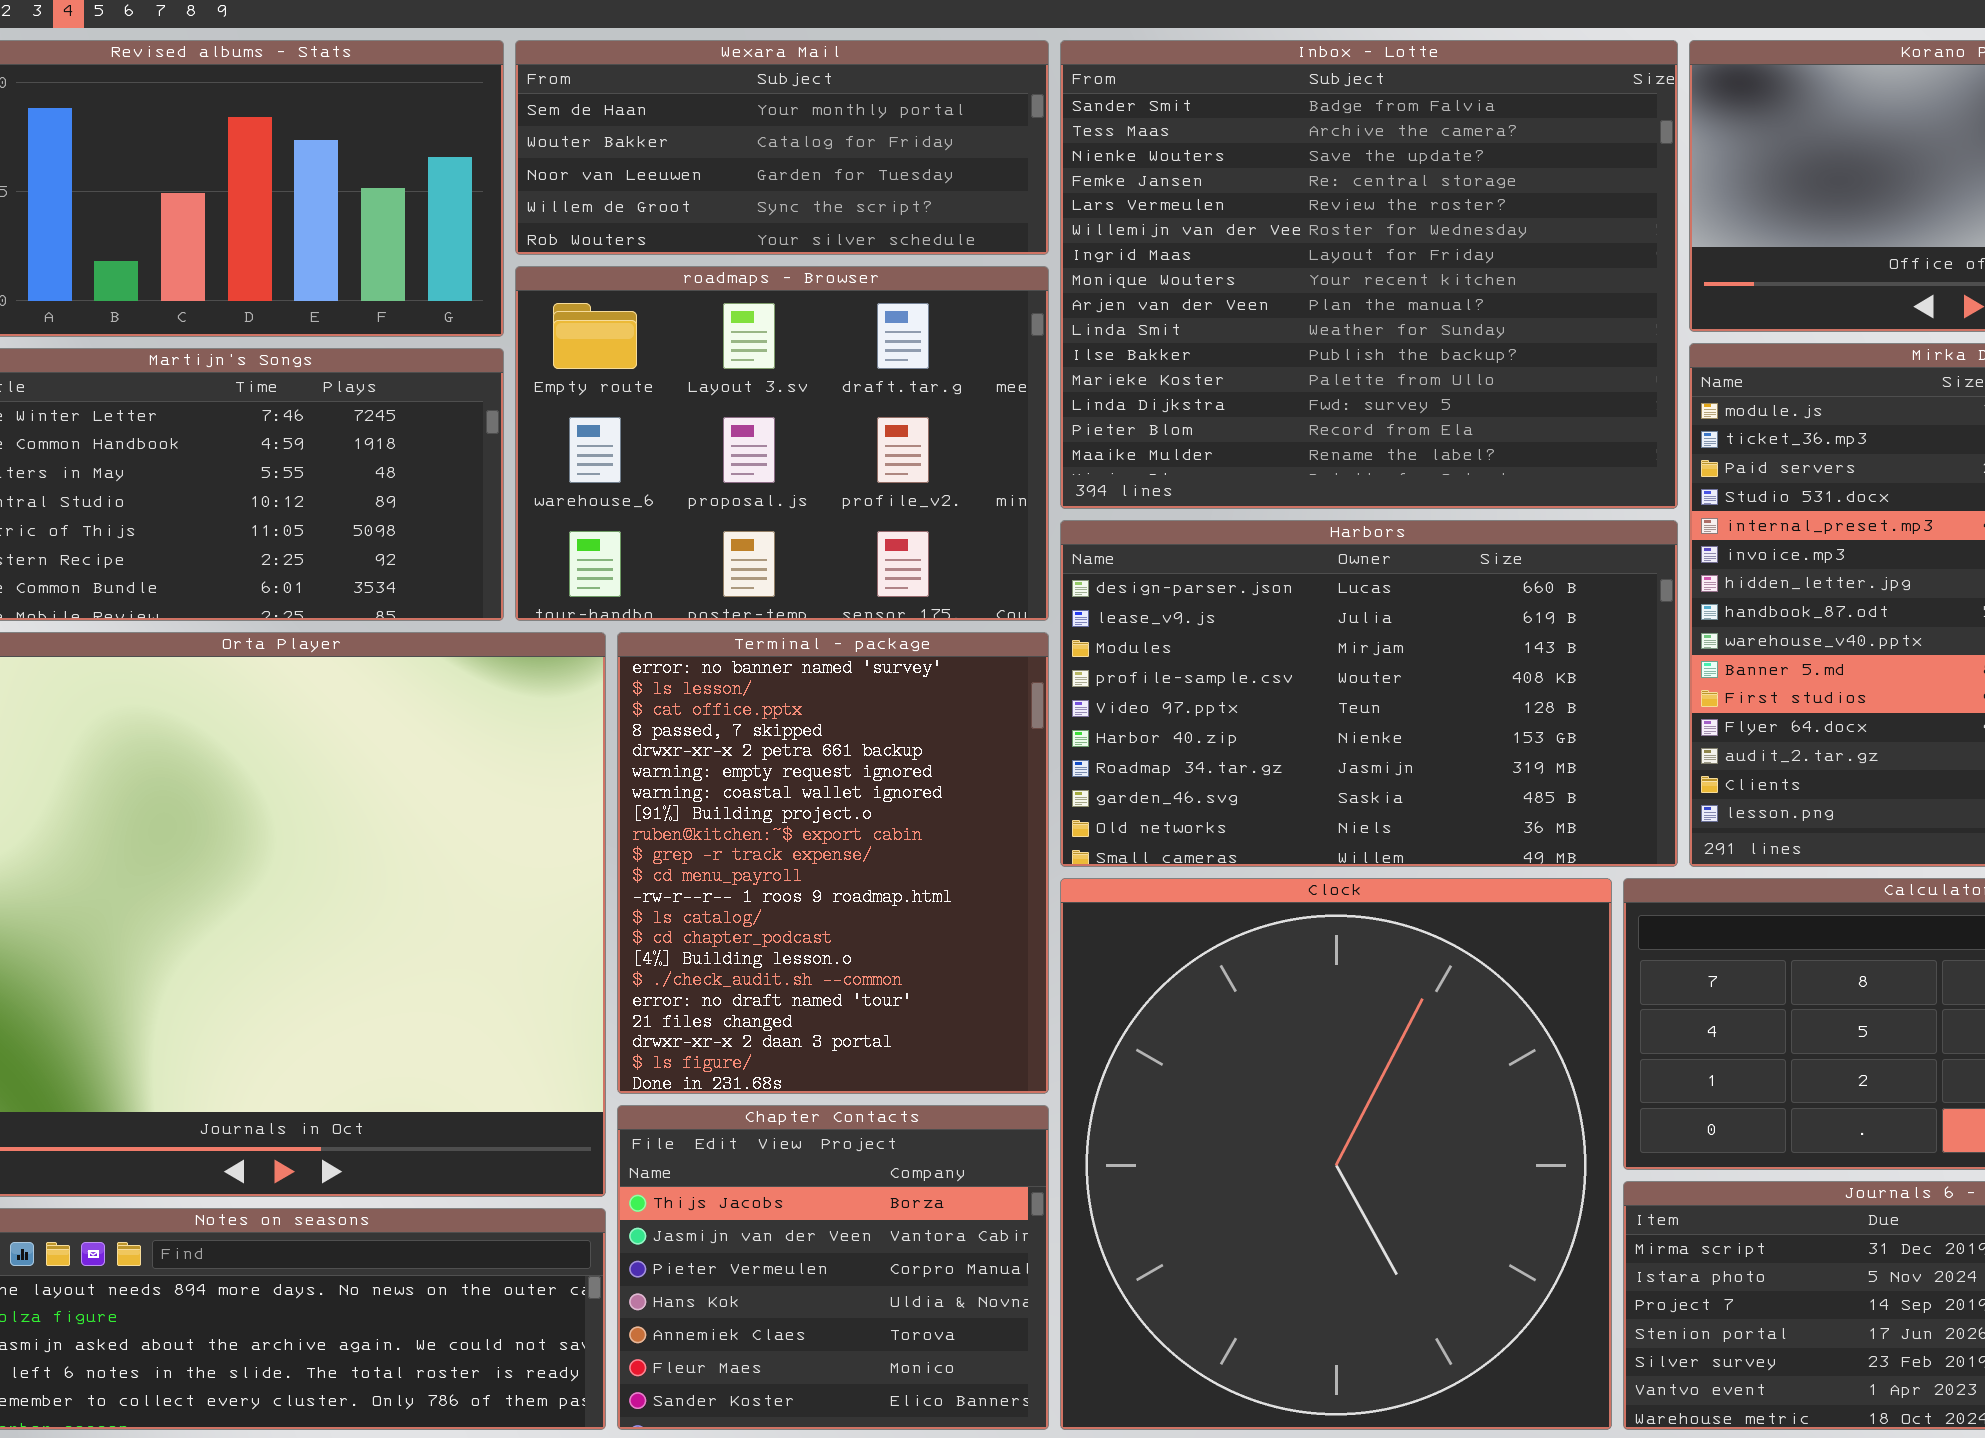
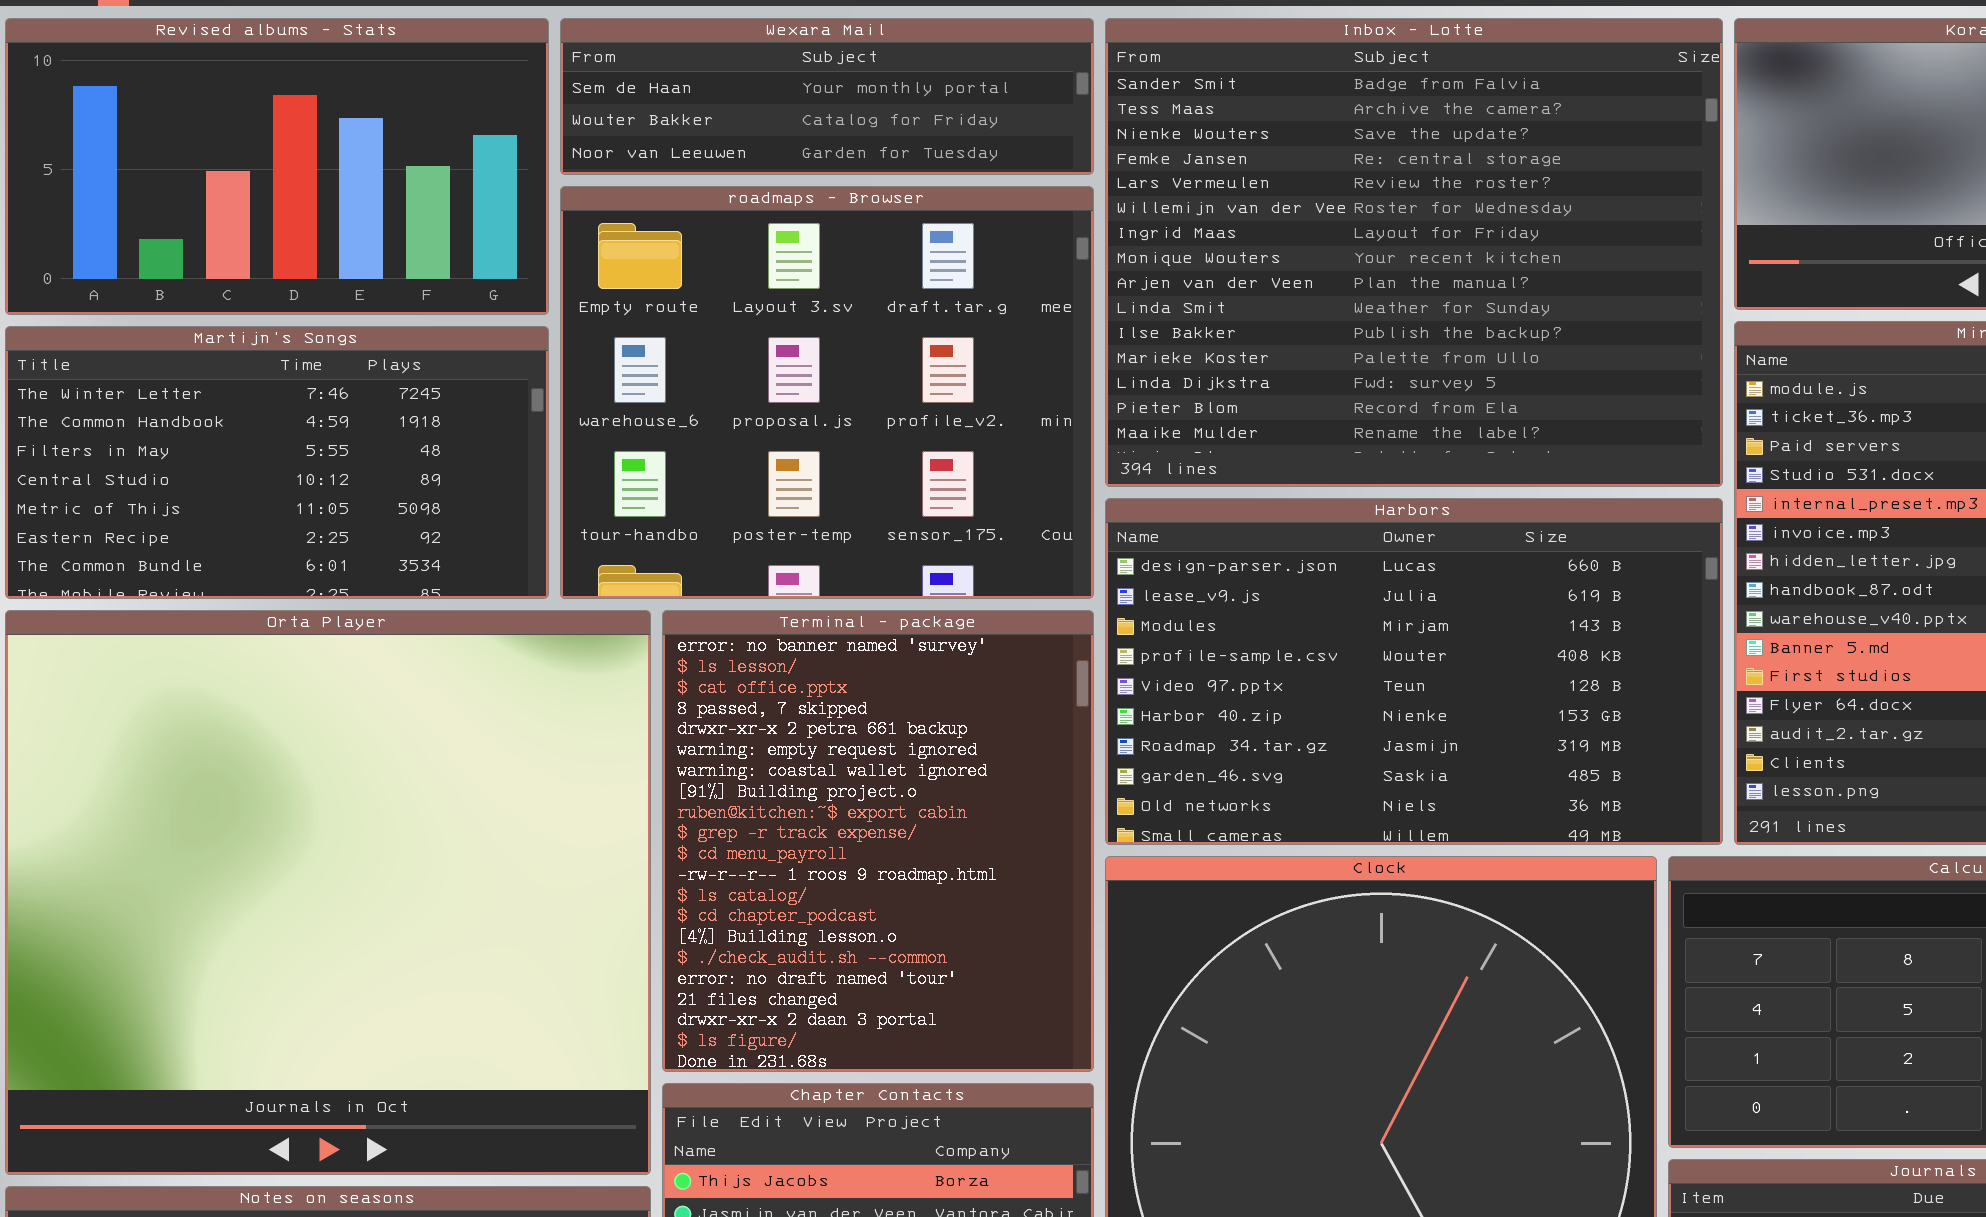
Wexara Mail: [515,40,1049,255] -> [560,18,1094,175], resized
roadmaps - Browser: [515,266,1049,621] -> [560,186,1094,599], resized

